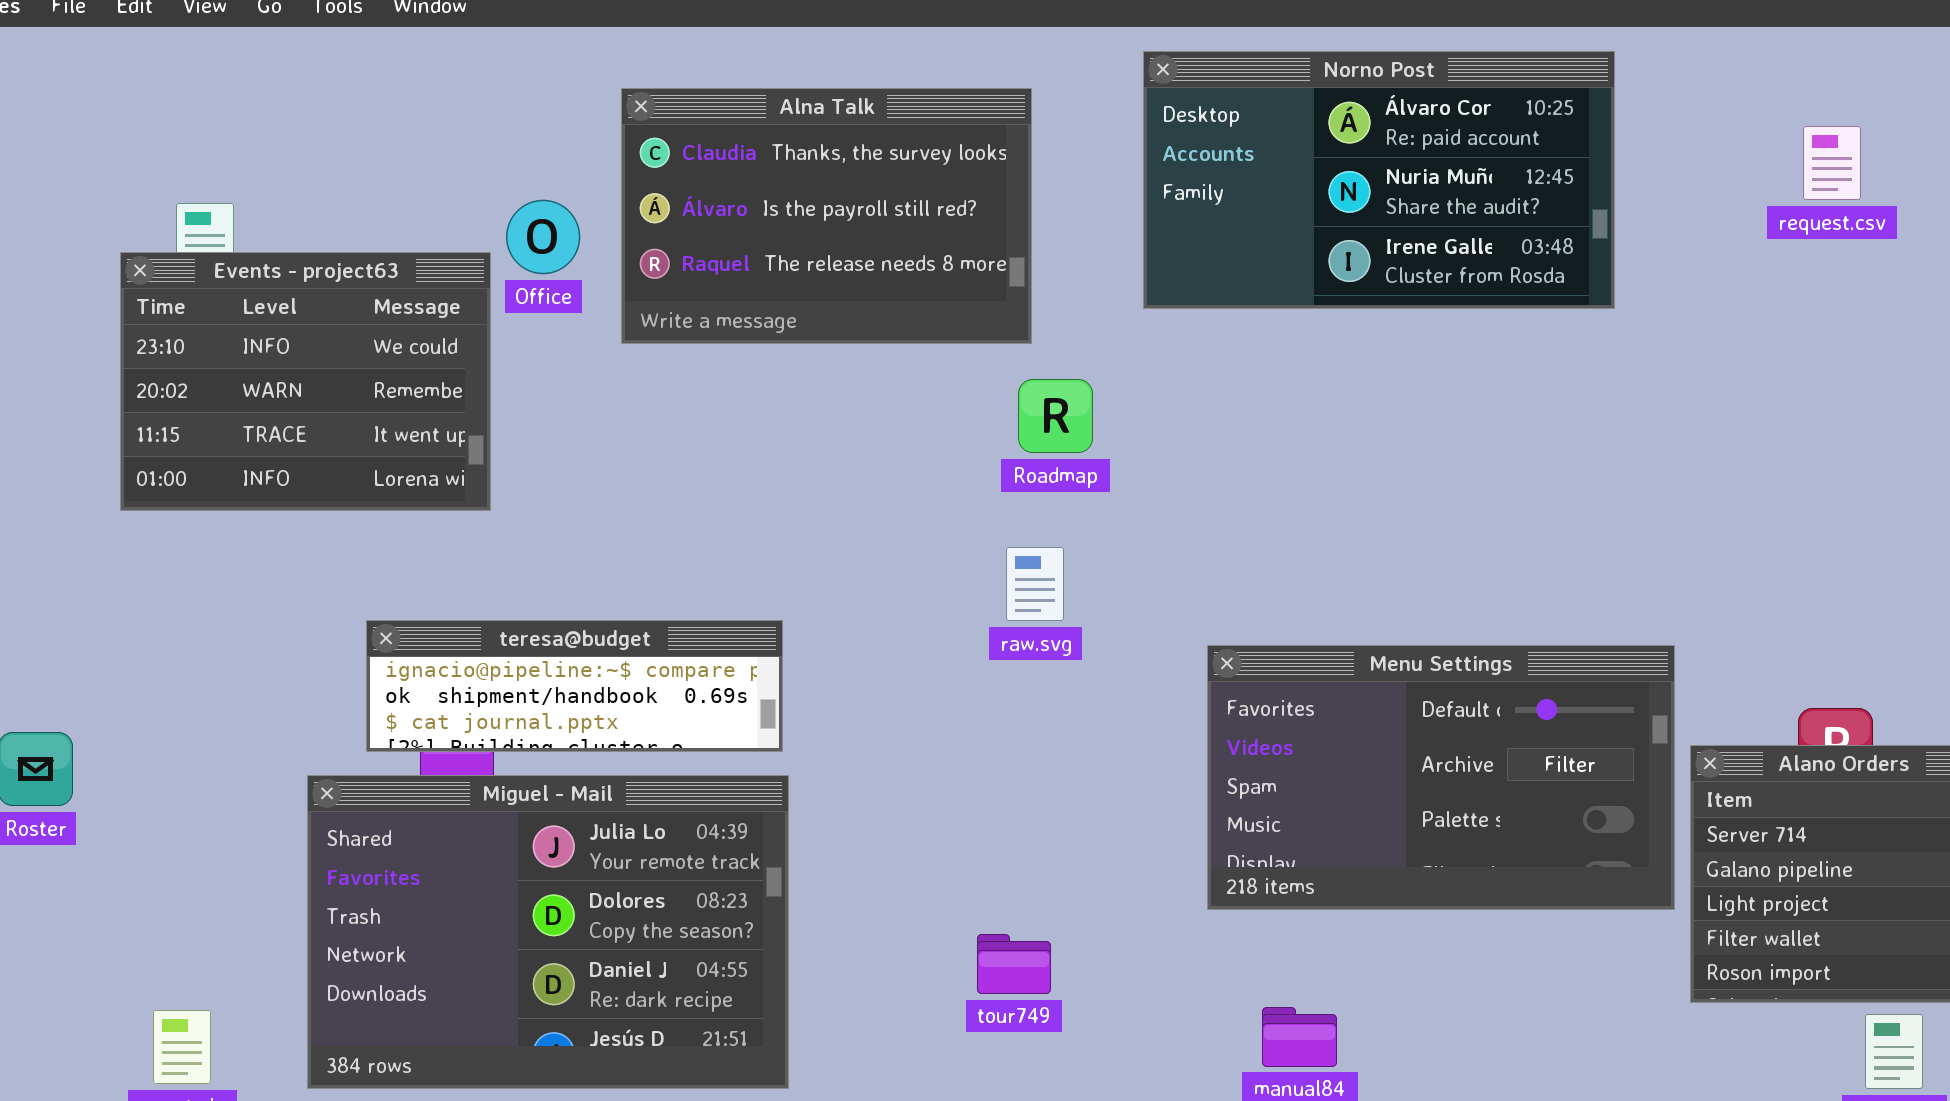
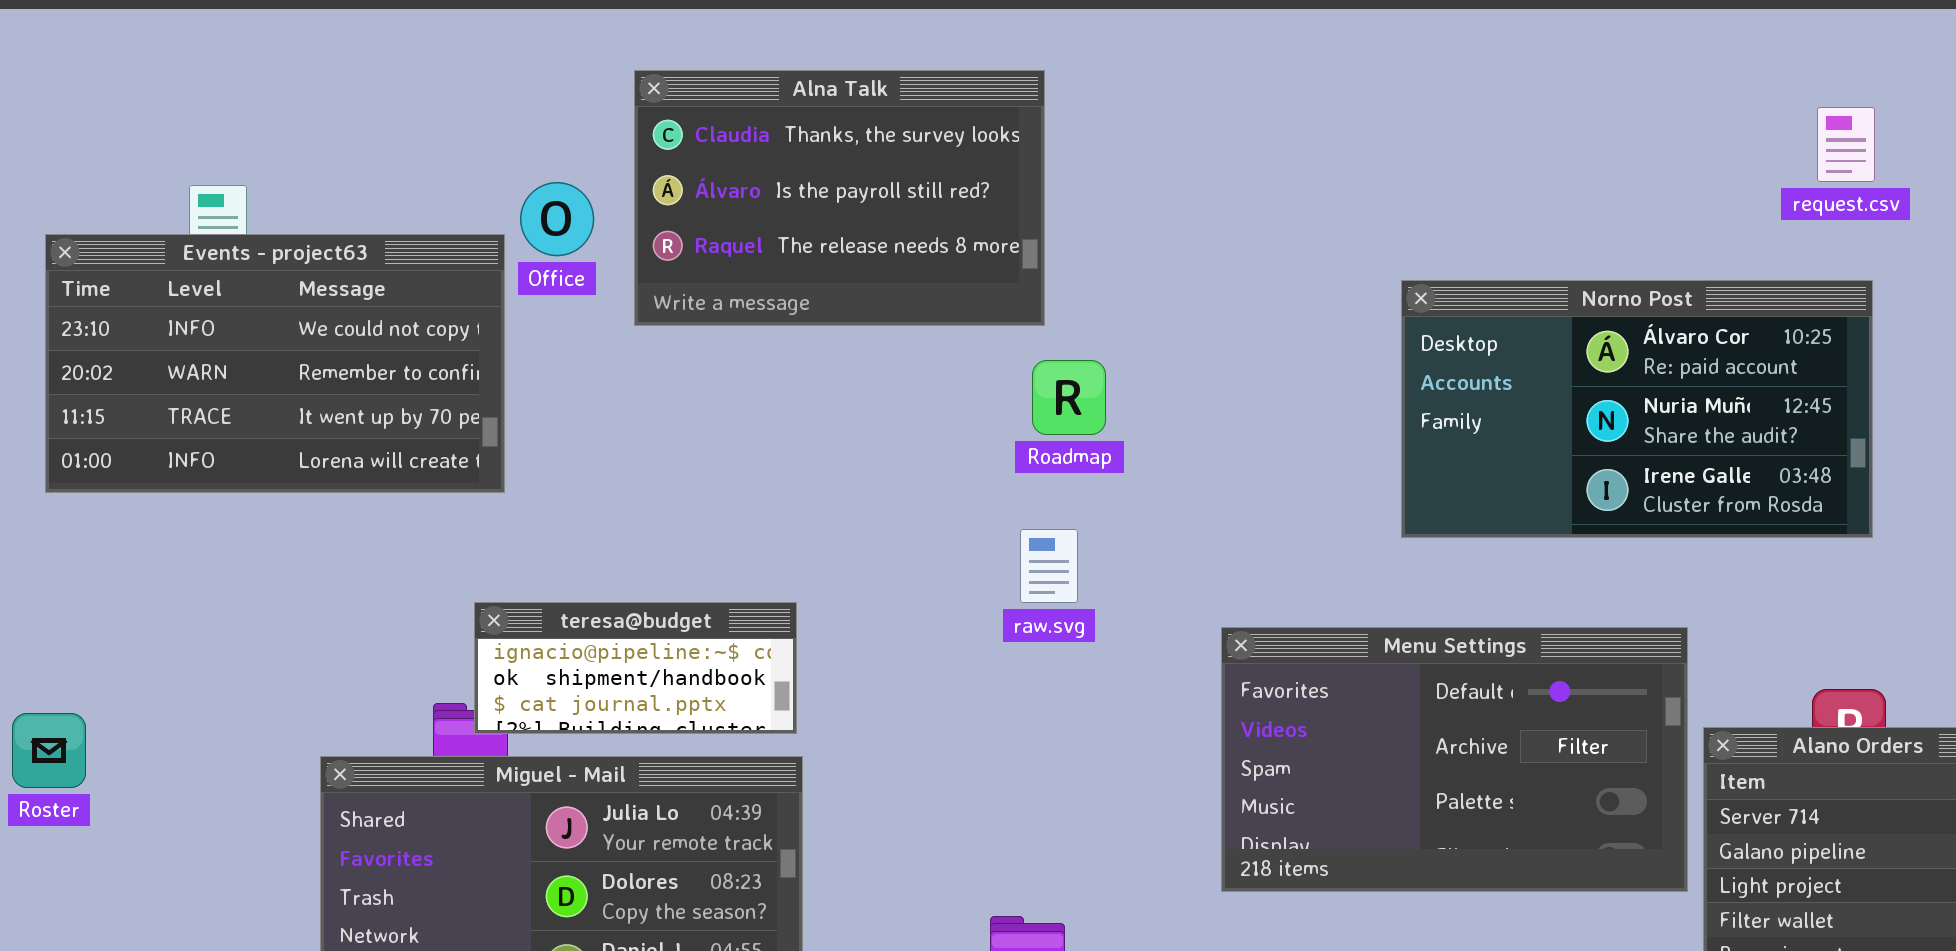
Norno Post: [1143,51,1615,309] -> [1401,280,1873,538], moved
Events - project63: [120,252,491,511] -> [45,234,505,493], resized
teresa@budget: [366,620,783,752] -> [474,602,797,734], resized

